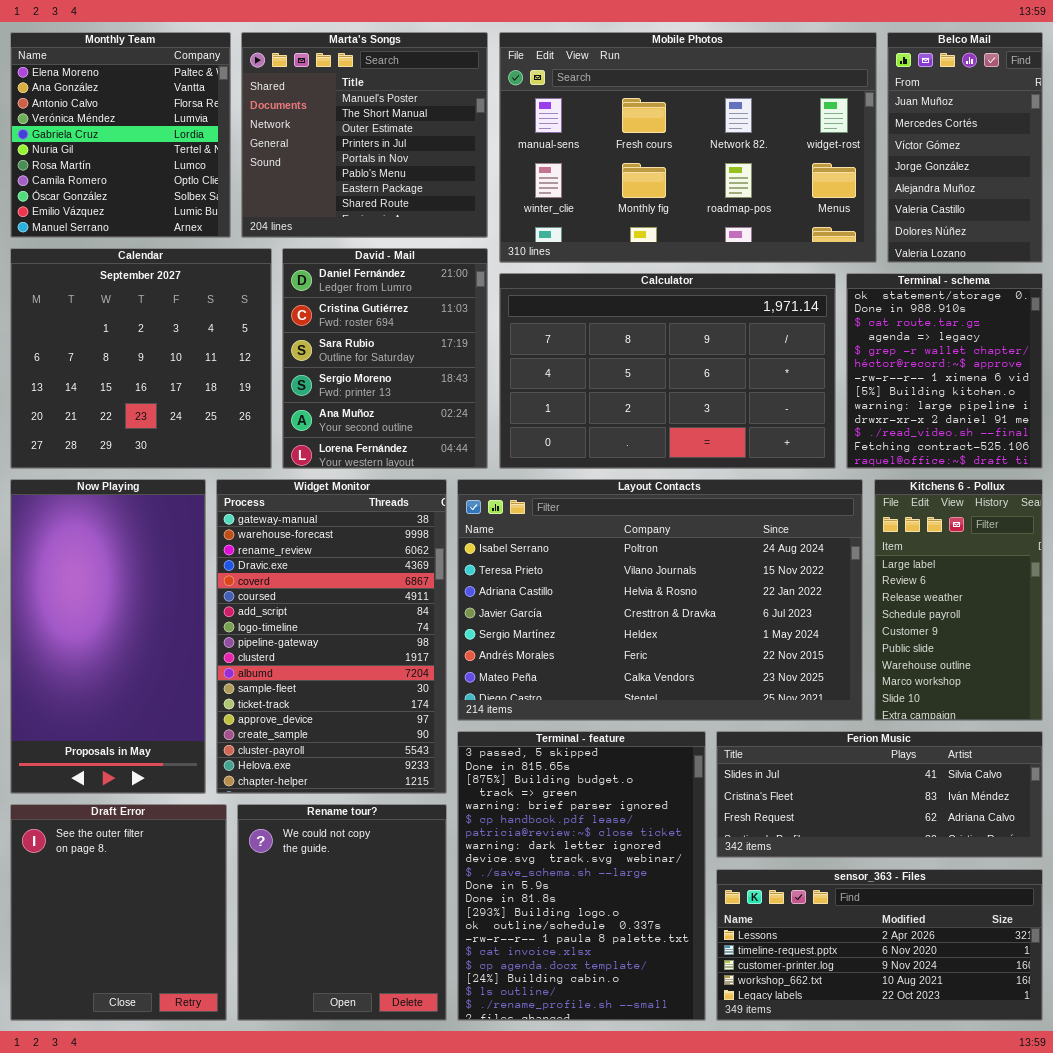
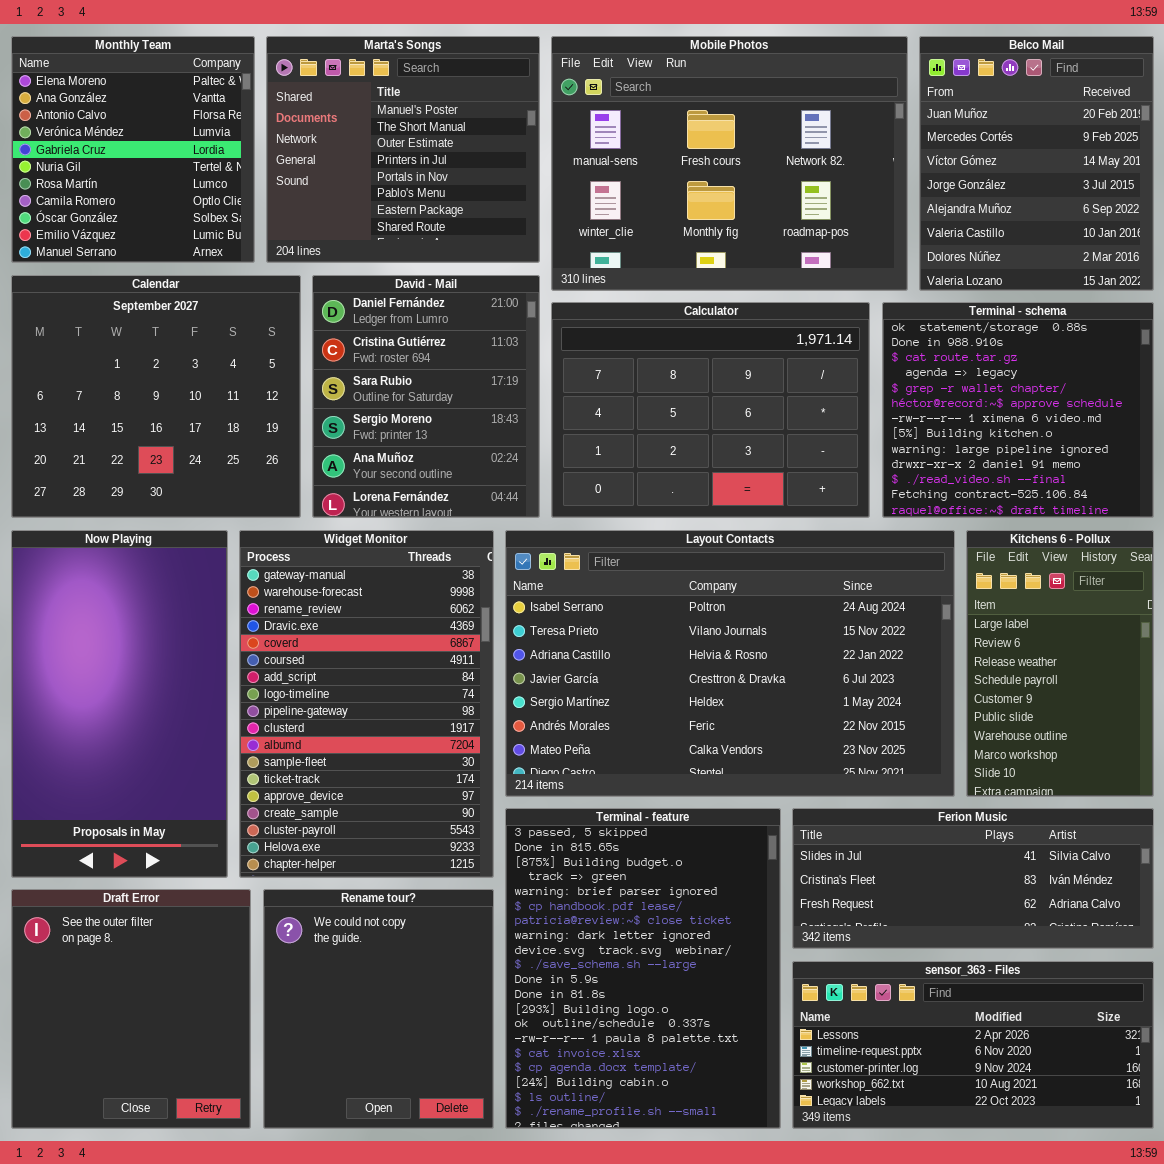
Mobile Photos: [499,32,877,263] -> [551,36,908,291], resized
Belco Mail: [887,32,1043,263] -> [919,36,1154,291], resized
Calculator: [499,273,836,469] -> [551,302,870,518], resized
Terminal - schema: [846,273,1043,469] -> [882,302,1154,518], resized

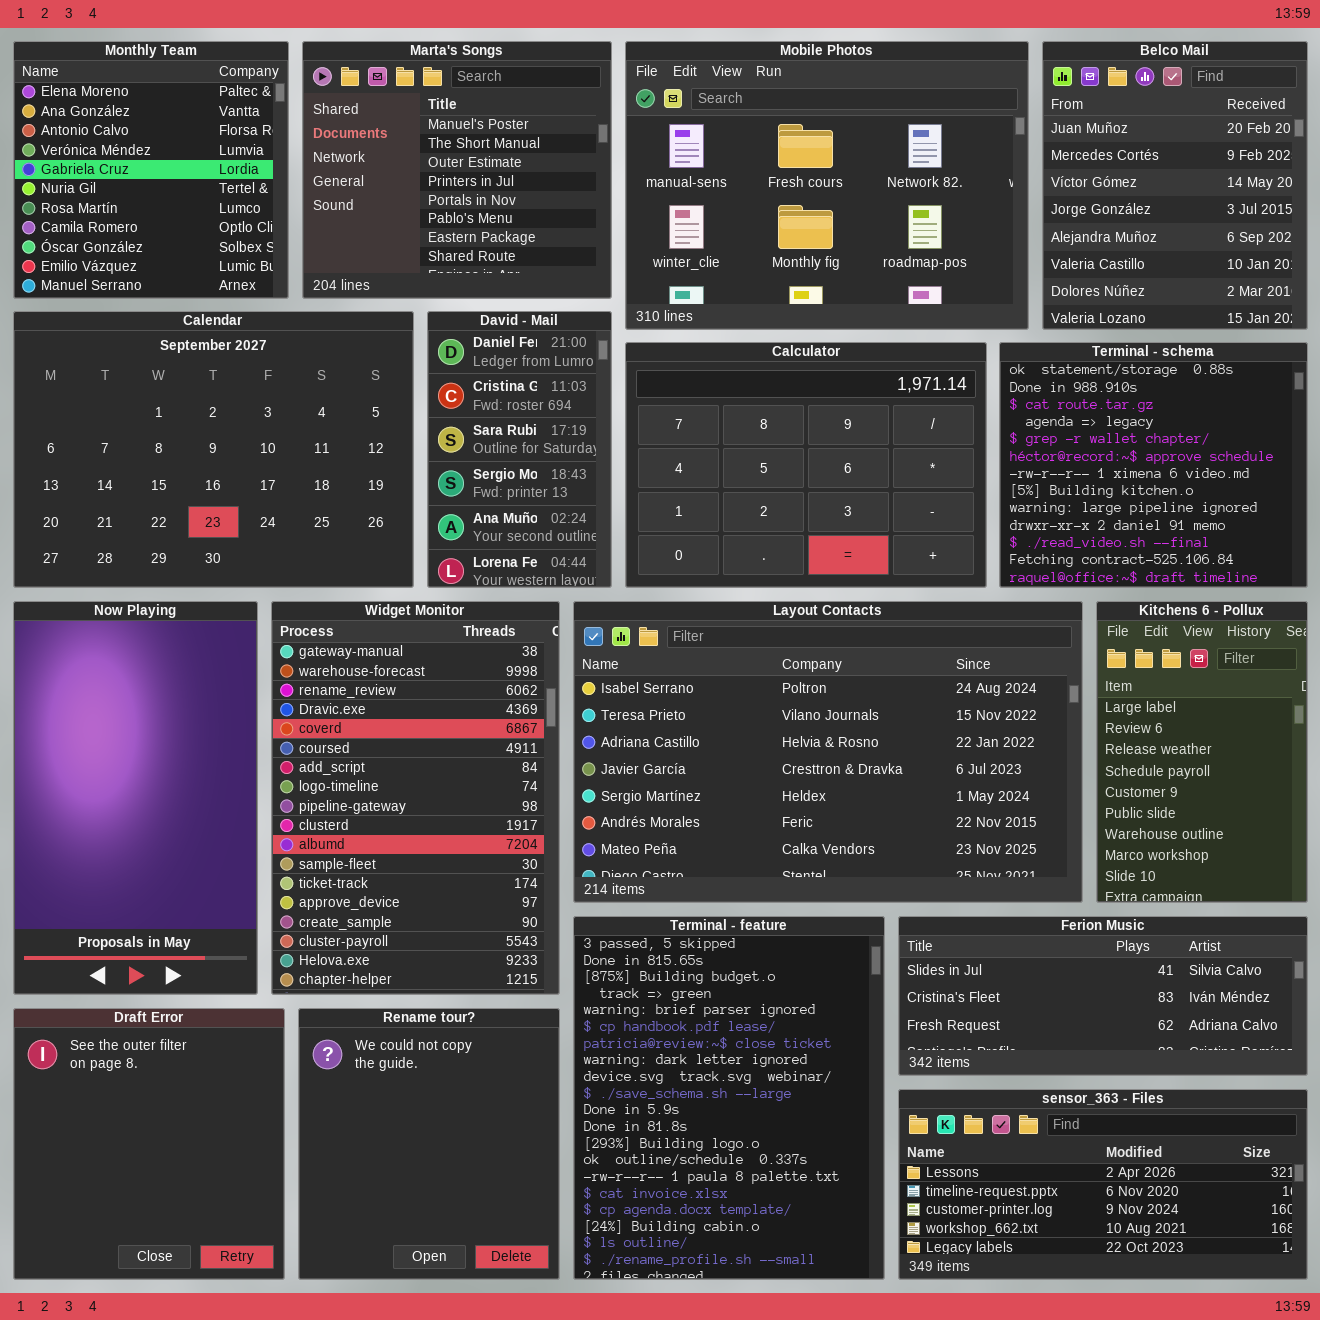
Calendar: [11,275,301,518] -> [13,311,414,588], resized
David - Mail: [312,275,540,518] -> [427,311,612,588], resized

